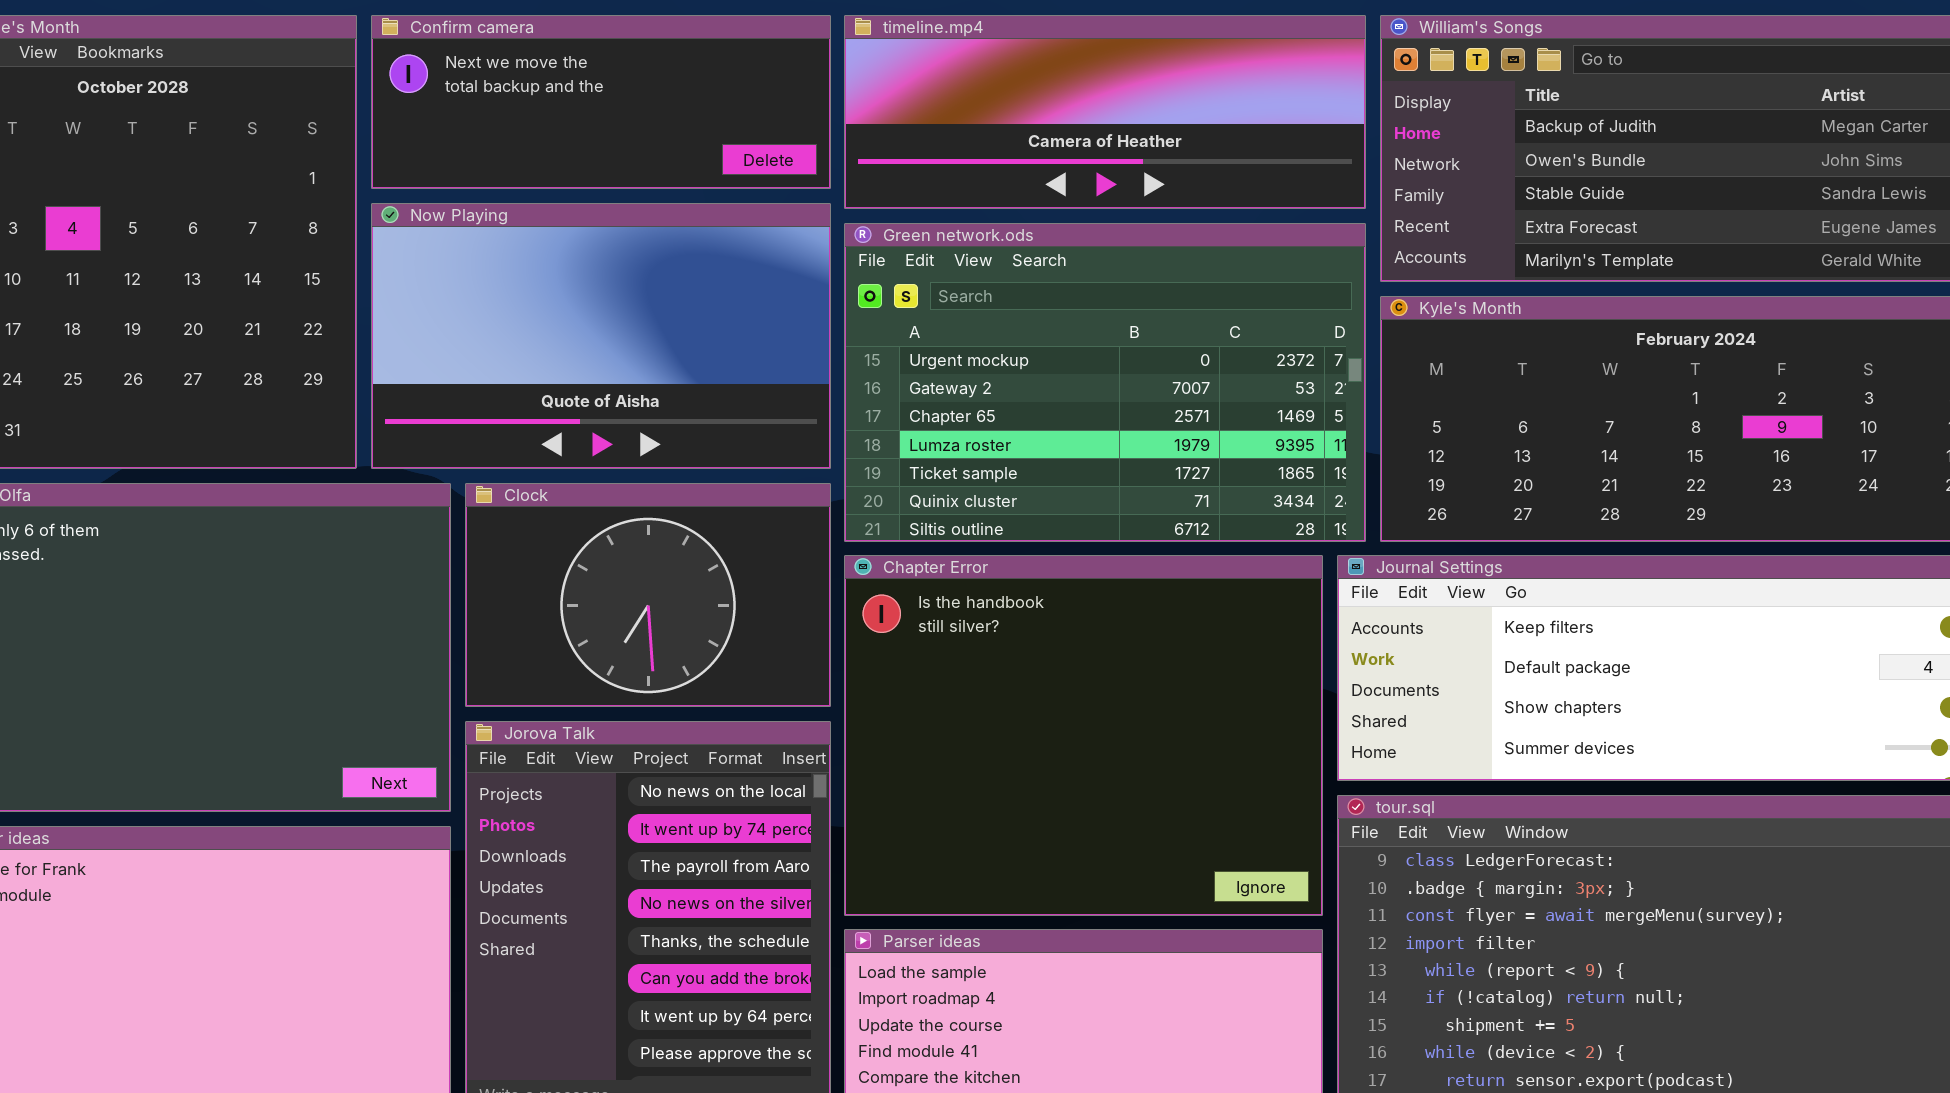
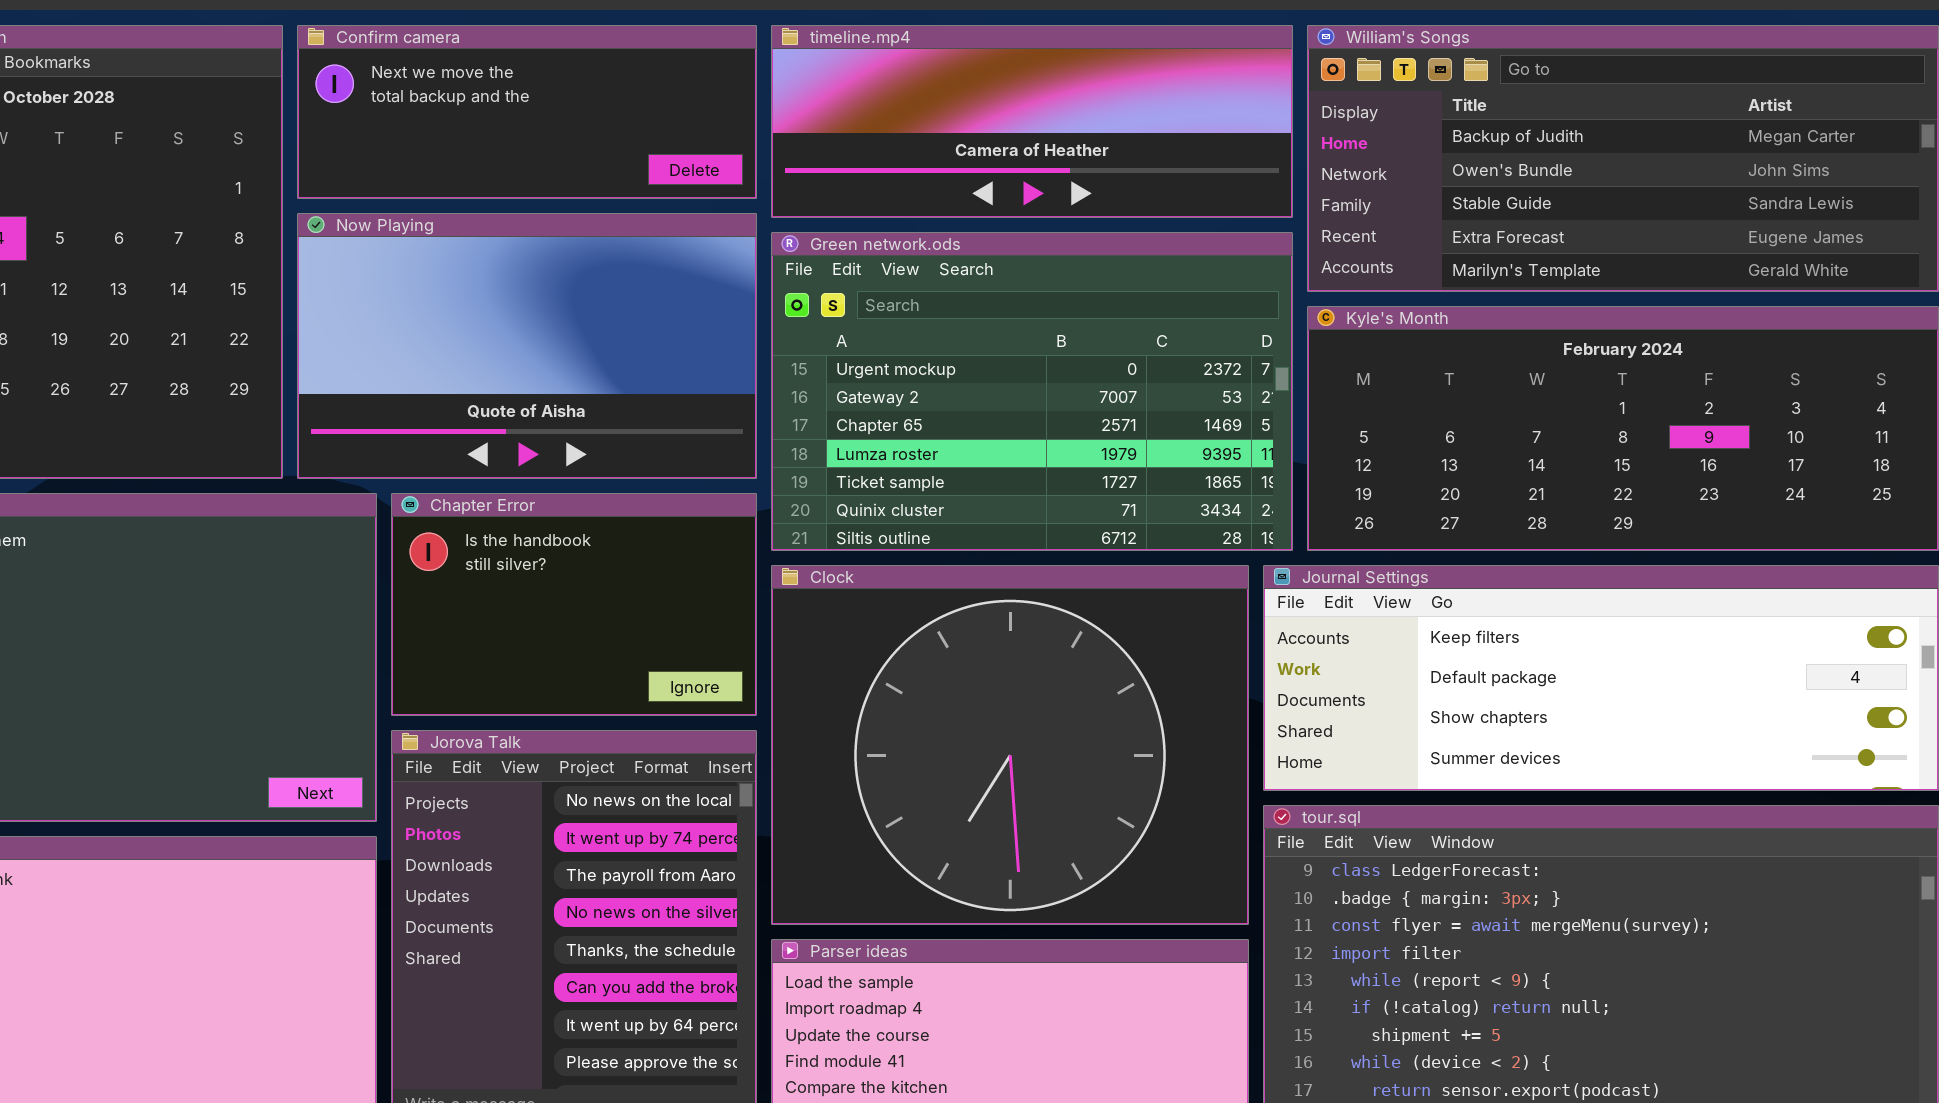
Clock: [465,483,831,707] -> [771,565,1249,925], moved, resized
Chapter Error: [844,555,1323,916] -> [391,493,757,716], moved, resized

